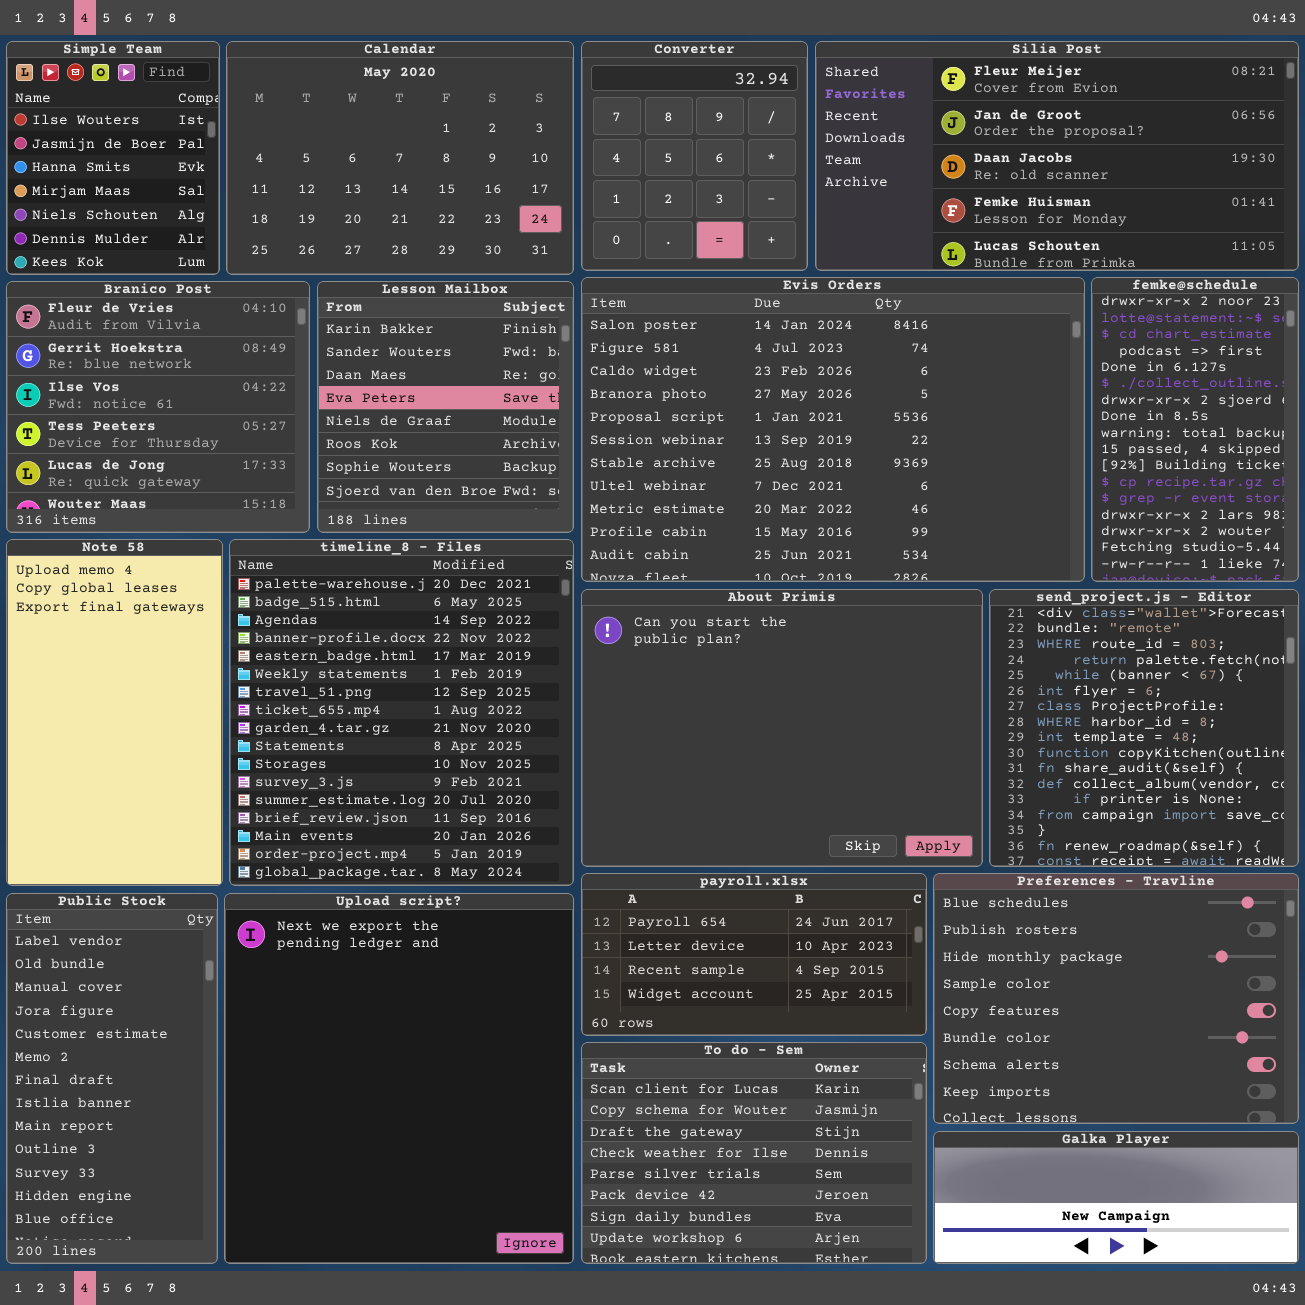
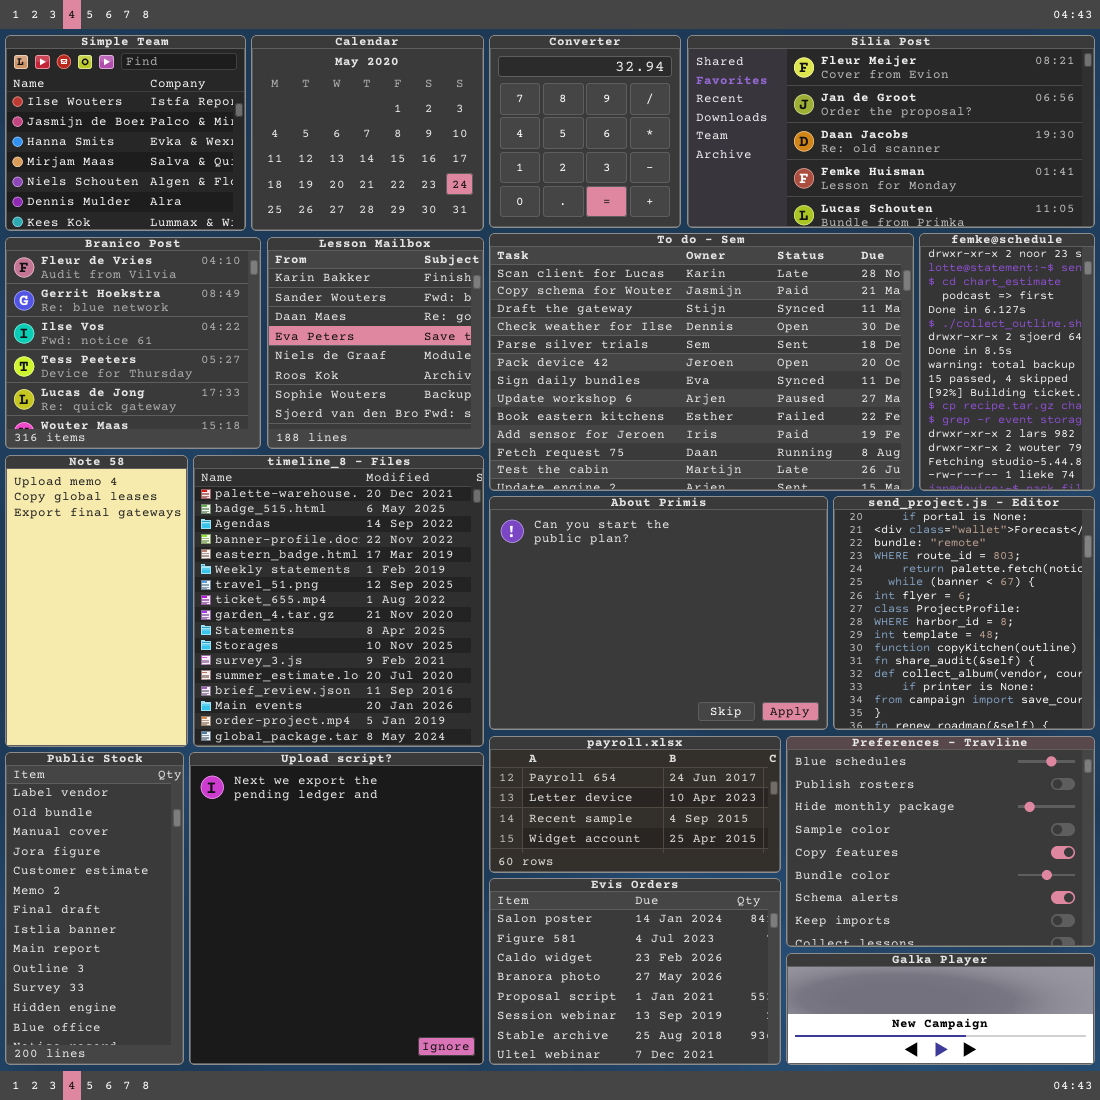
Simple Team: [6,41,220,275] -> [5,35,246,231], resized
Calendar: [226,41,574,275] -> [251,35,484,231], resized
Evis Orders: [581,277,1085,582] -> [489,878,781,1065], moved, resized
send_project.js - Editor: [989,589,1299,867] -> [833,496,1095,730], scrolled up 1 row
To do - Sem: [581,1042,927,1264] -> [489,233,914,491], moved, resized

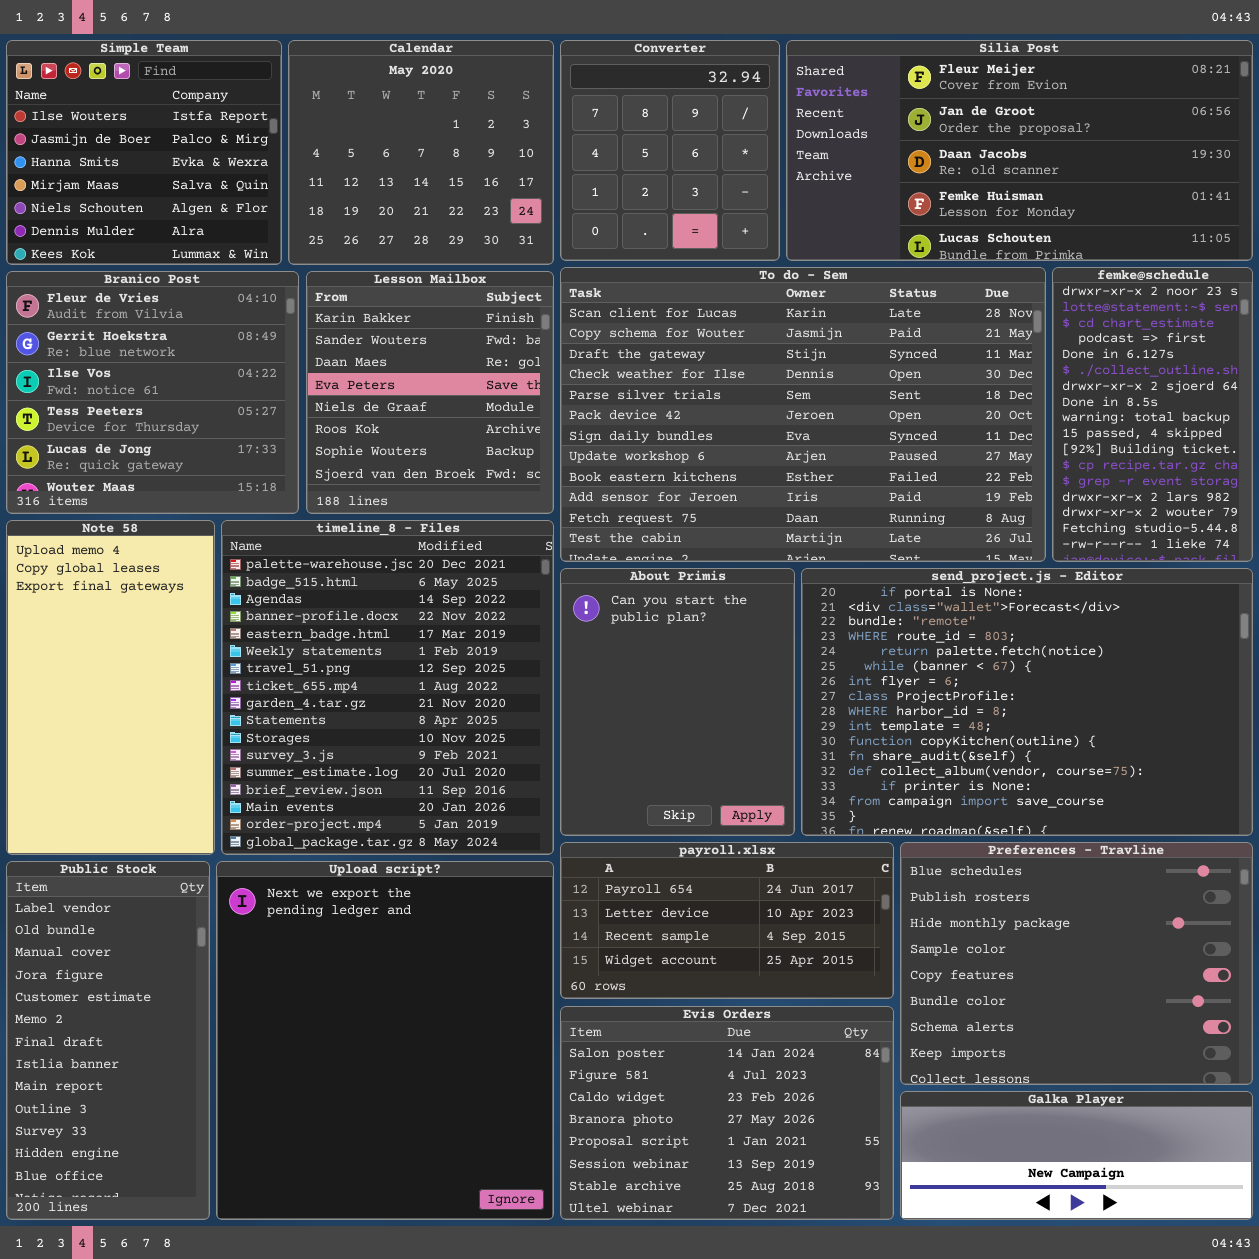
About Primis: [489,496,828,730] -> [560,568,795,836], resized
send_project.js - Editor: [833,496,1095,730] -> [801,568,1253,836], resized

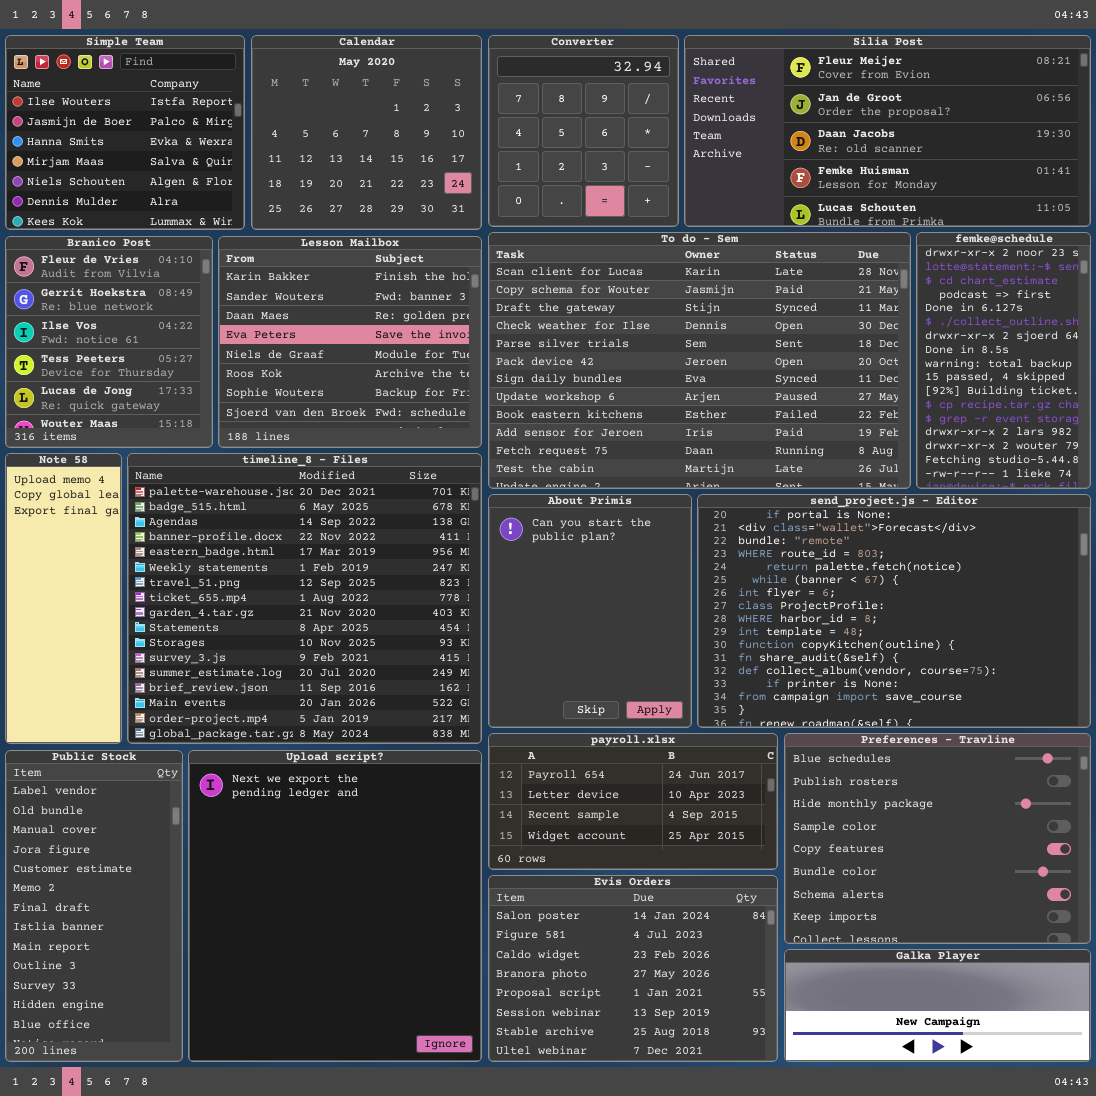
Branico Post: [6,271,299,514] -> [5,236,213,448], resized
Lesson Mailbox: [306,271,554,514] -> [218,236,482,448], resized
Note 58: [6,520,215,855] -> [5,453,122,744], resized
timeline_8 - Files: [221,520,554,855] -> [127,453,482,744], resized

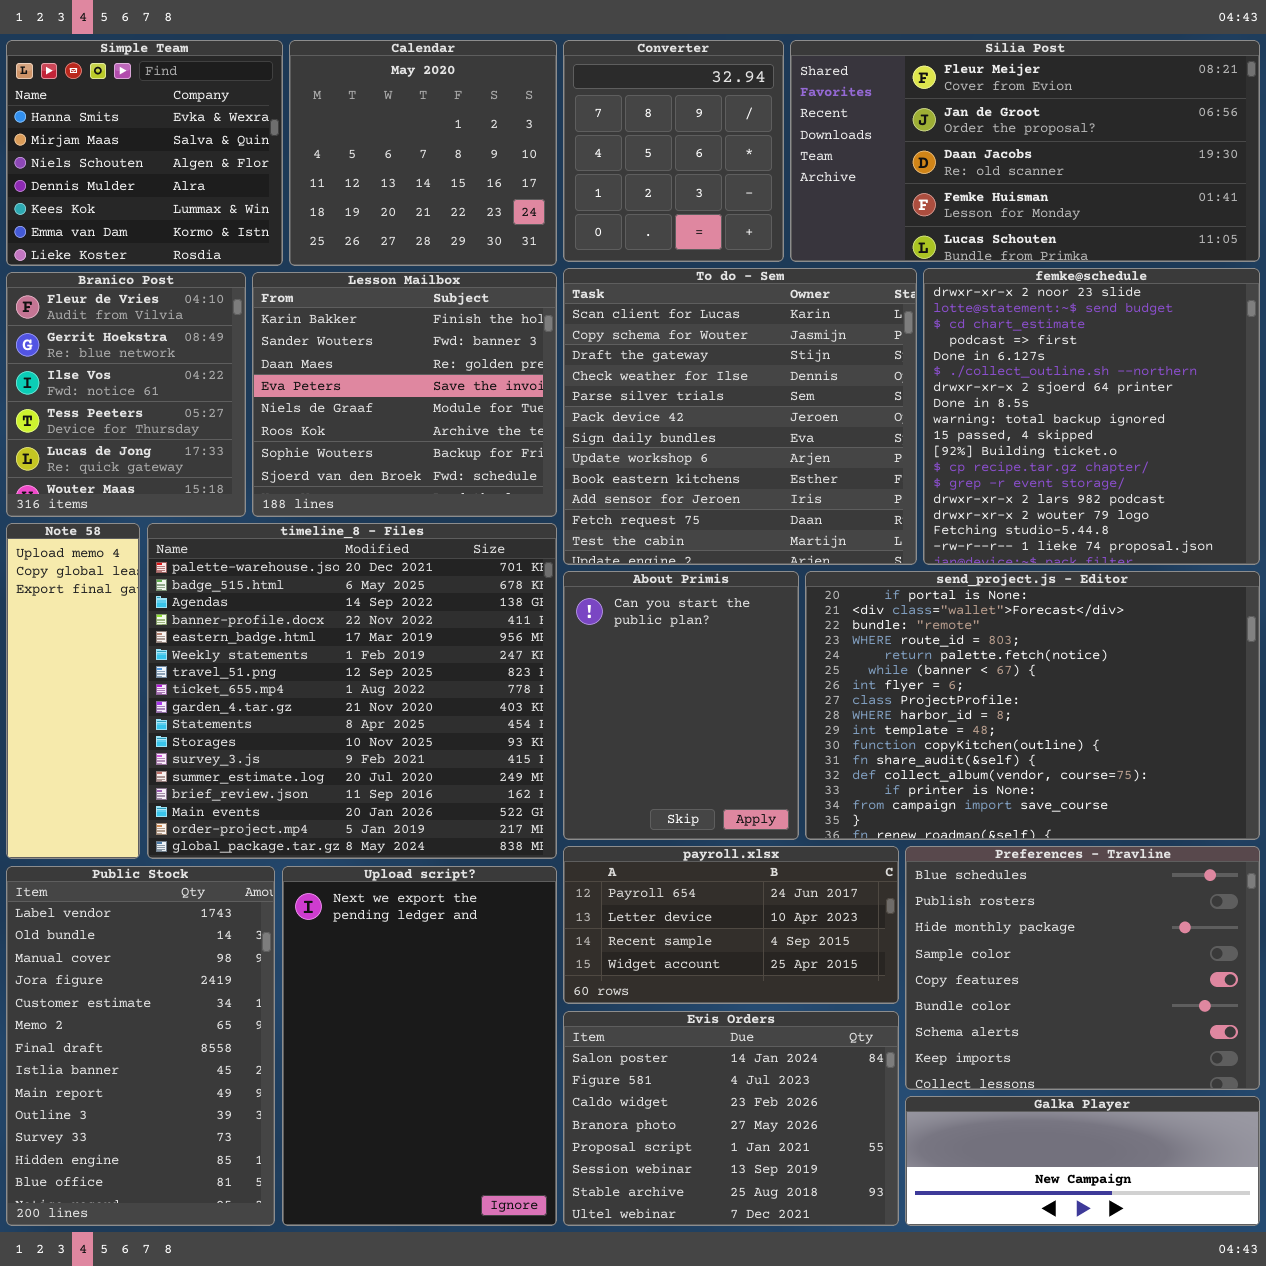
Simple Team: [5,35,245,230] -> [6,40,283,266], scrolled down 2 rows
To do - Sem: [488,232,911,489] -> [563,268,917,565], resized
femke@schedule: [916,232,1091,489] -> [923,268,1260,565], resized
Public Stock: [5,750,183,1062] -> [6,866,275,1226], resized
Upload script?: [188,750,482,1062] -> [282,866,557,1226], resized

